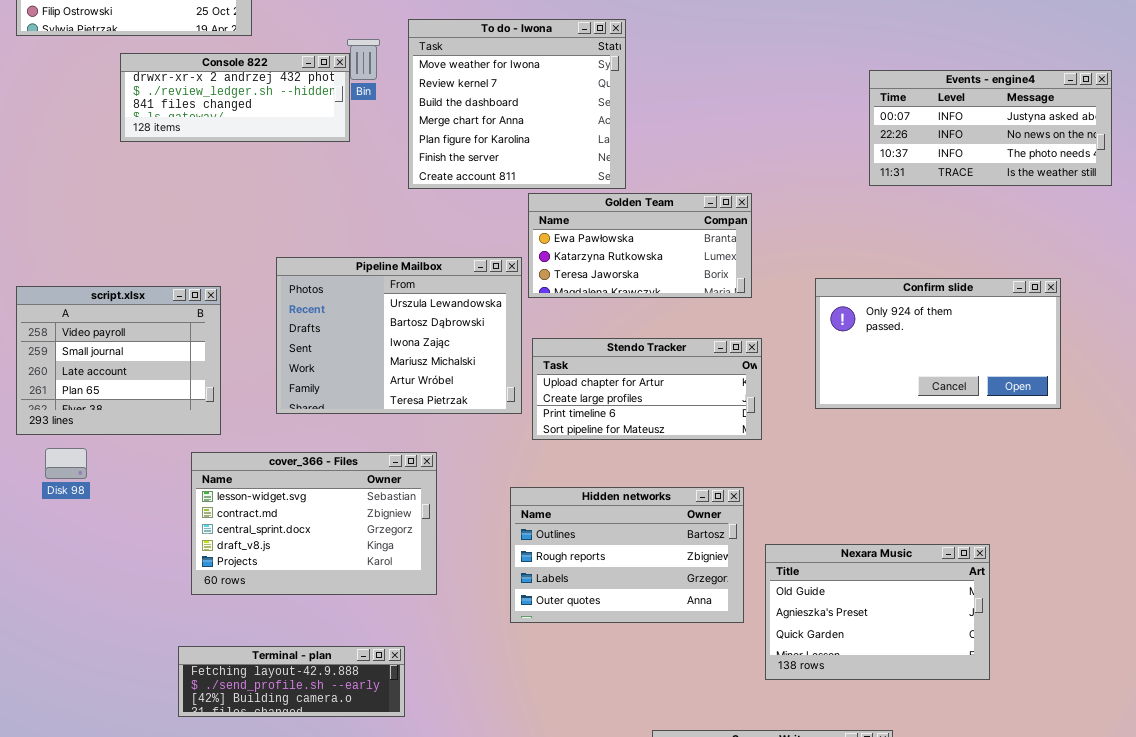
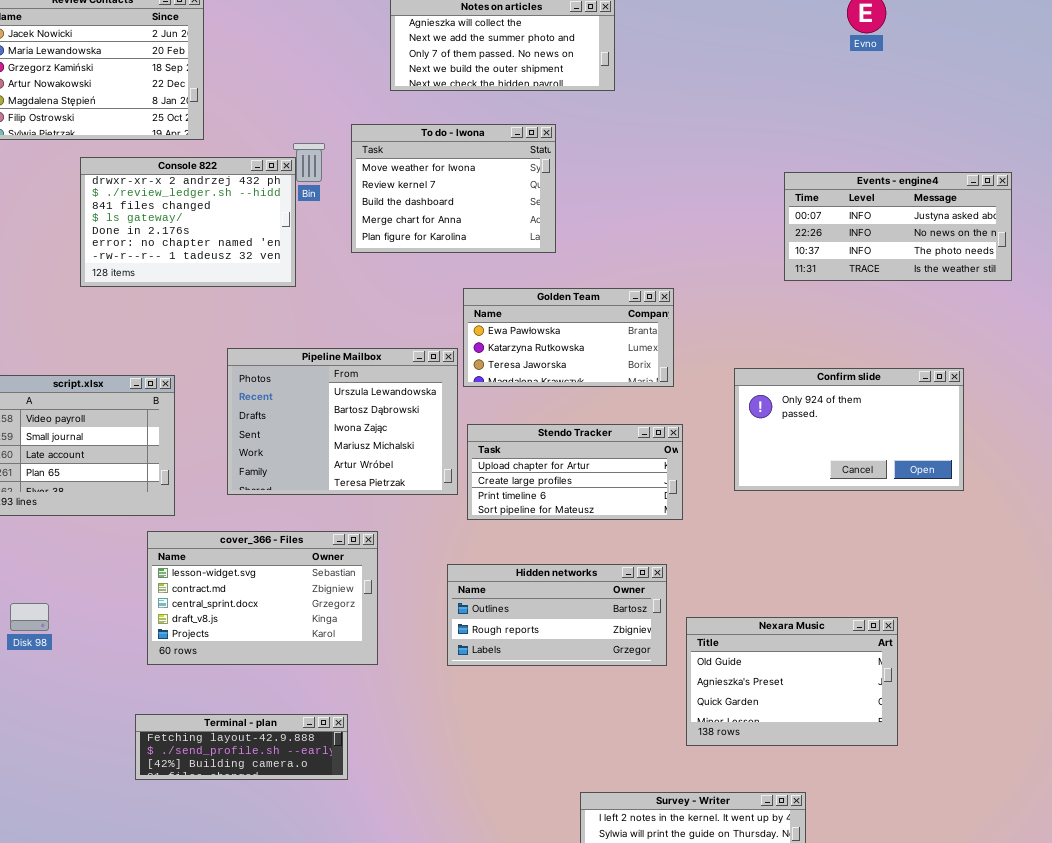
To do - Iwona: [408,19,626,189] -> [351,124,556,253], resized
Console 822: [120,53,350,142] -> [80,157,296,287], resized
Disk 98: [45,448,87,479] -> [10,603,49,631], moved
Hidden networks: [510,487,744,623] -> [447,564,667,666], resized

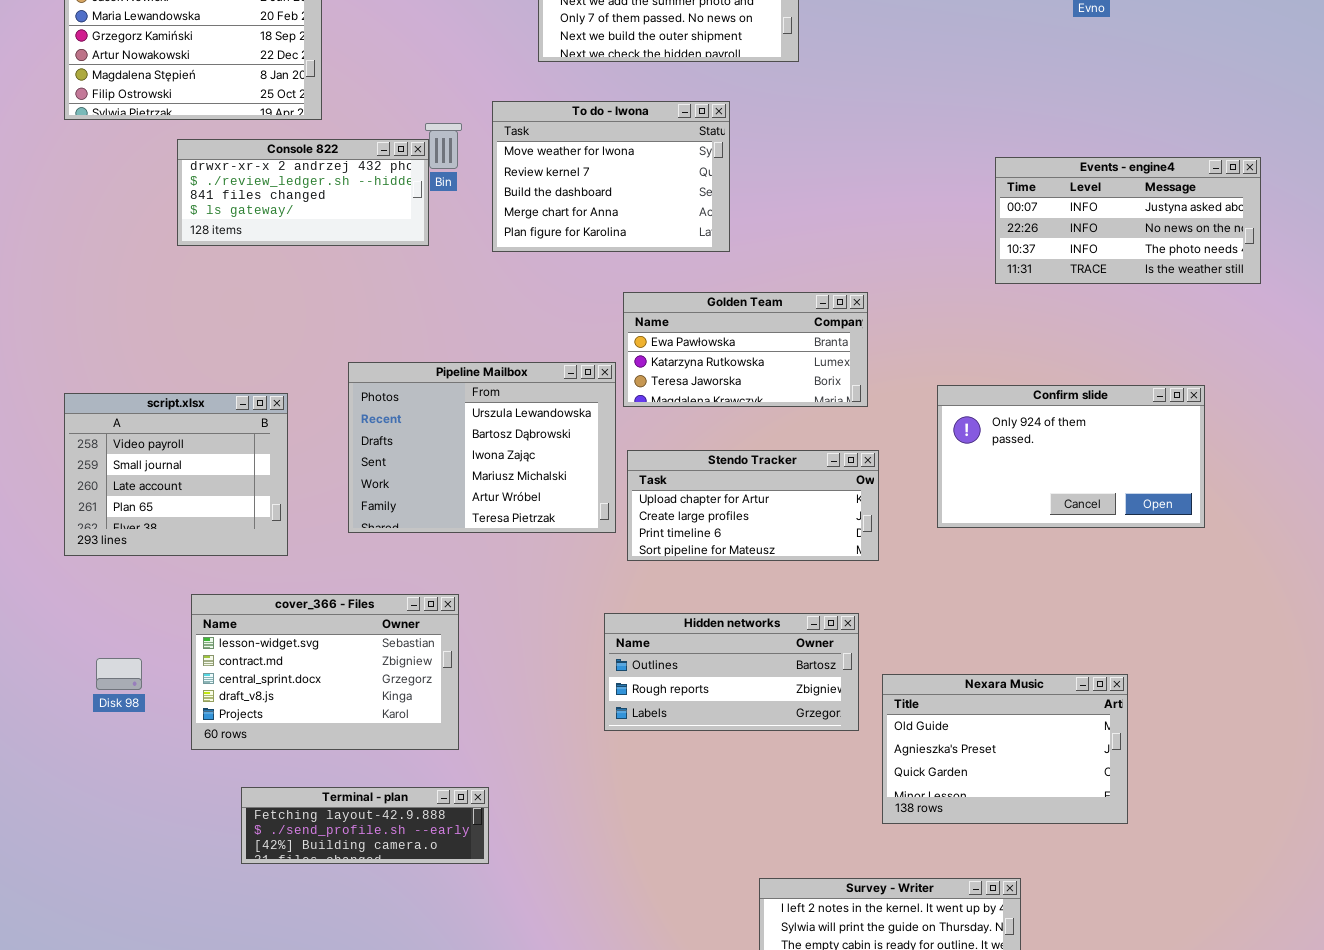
Console 822: [80,157,296,287] -> [177,139,429,246], resized
cover_366 - Files: [147,531,378,665] -> [191,594,459,750], moved

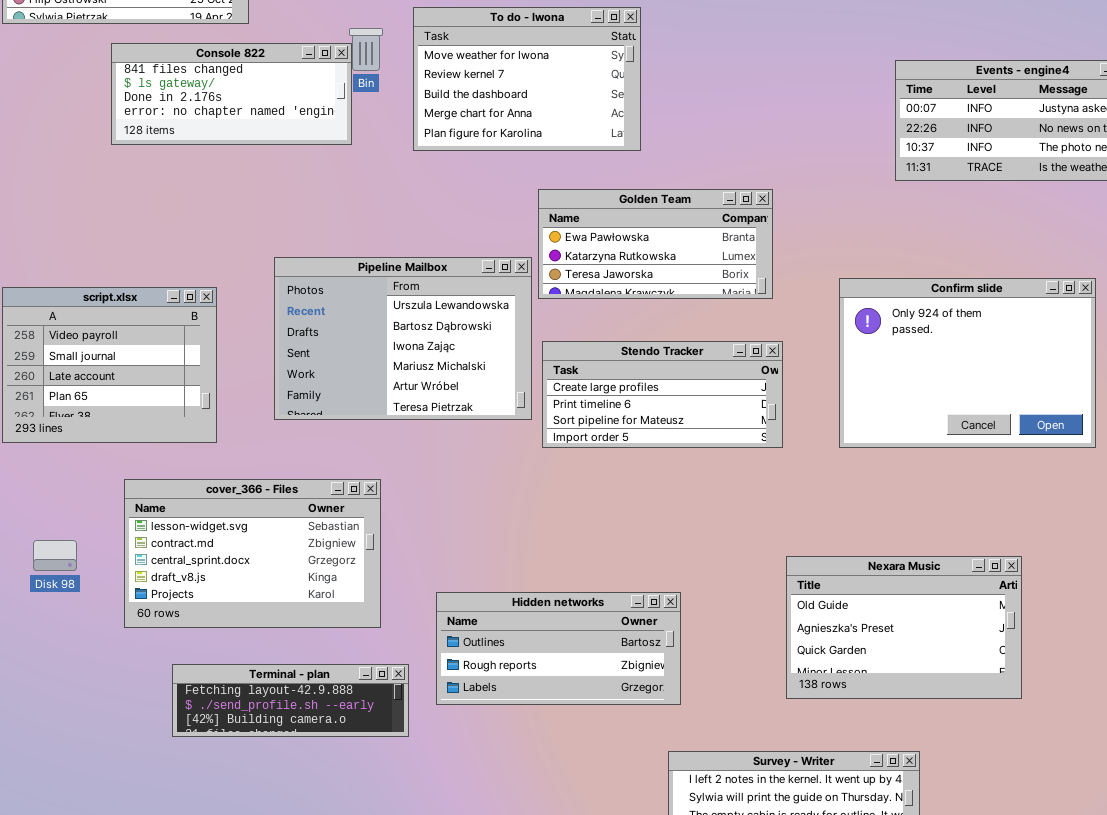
Console 822: [177,139,429,246] -> [111,43,352,145], scrolled down 2 rows
Confirm slide: [937,385,1205,528] -> [839,278,1096,448], resized
Stendo Tracker: [627,450,879,561] -> [542,341,783,448], scrolled down 1 row
Hidden networks: [604,613,859,731] -> [436,592,681,705], moved

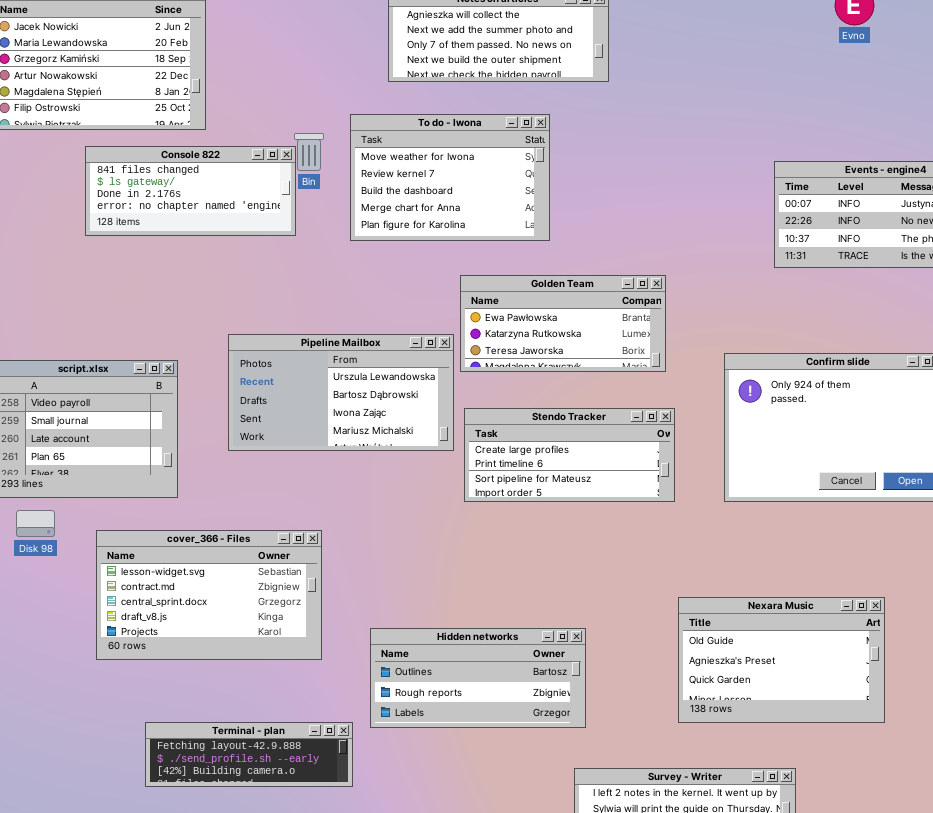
Pipeline Mailbox: [274,257,532,420] -> [228,334,454,451], resized
Disk 98: [33,540,77,571] -> [16,510,55,537], moved
Terminal - plan: [172,664,409,737] -> [145,722,353,787], moved

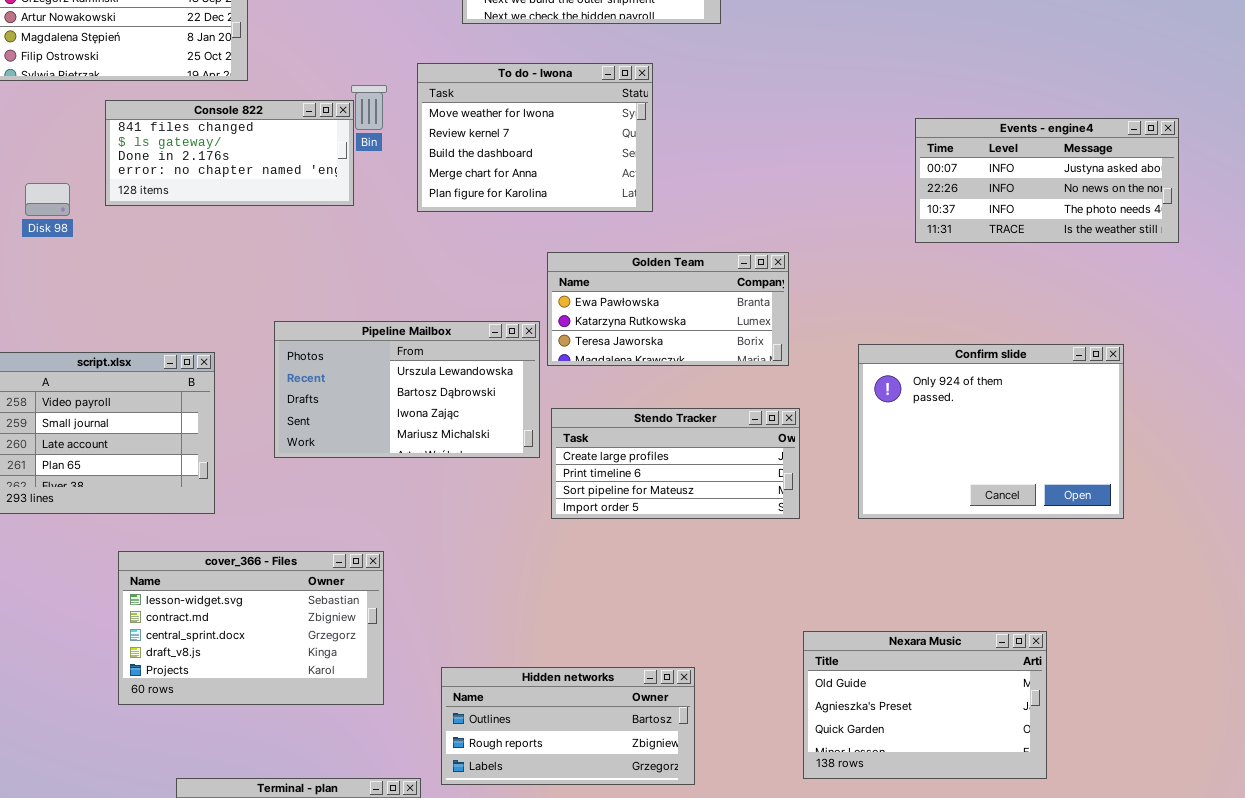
Disk 98: [16,510,55,537] -> [25,183,70,216], moved

